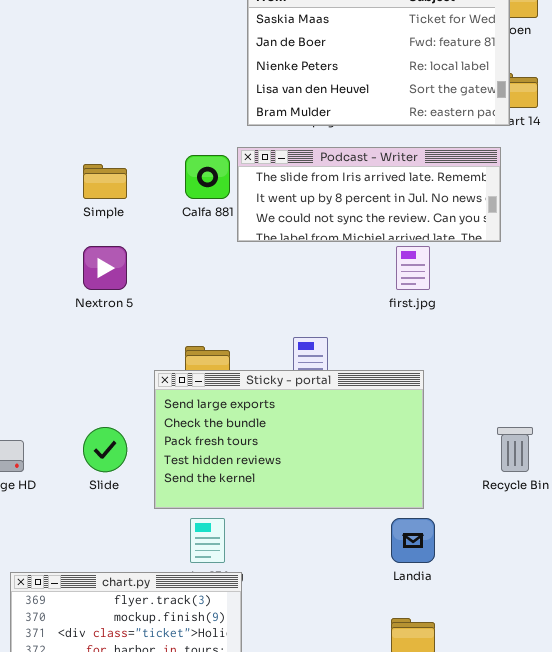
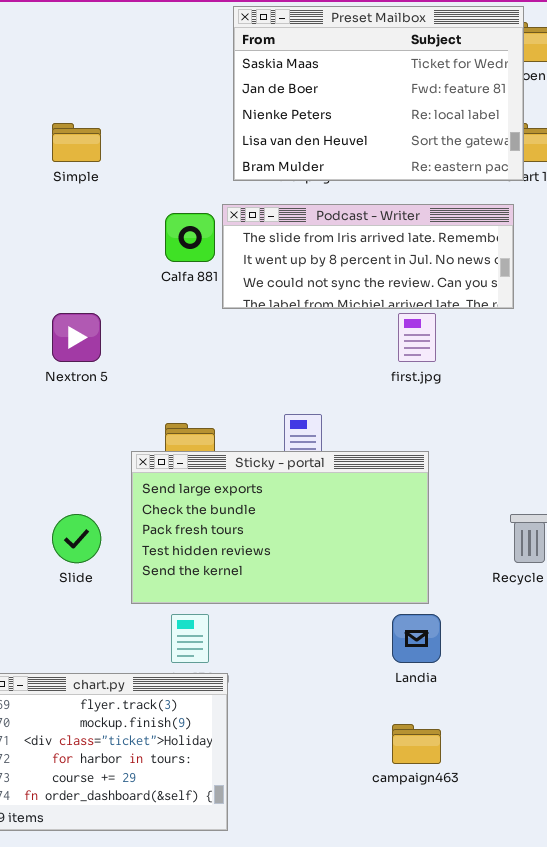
Simple: [83,164,127,199] -> [52,123,101,162], moved

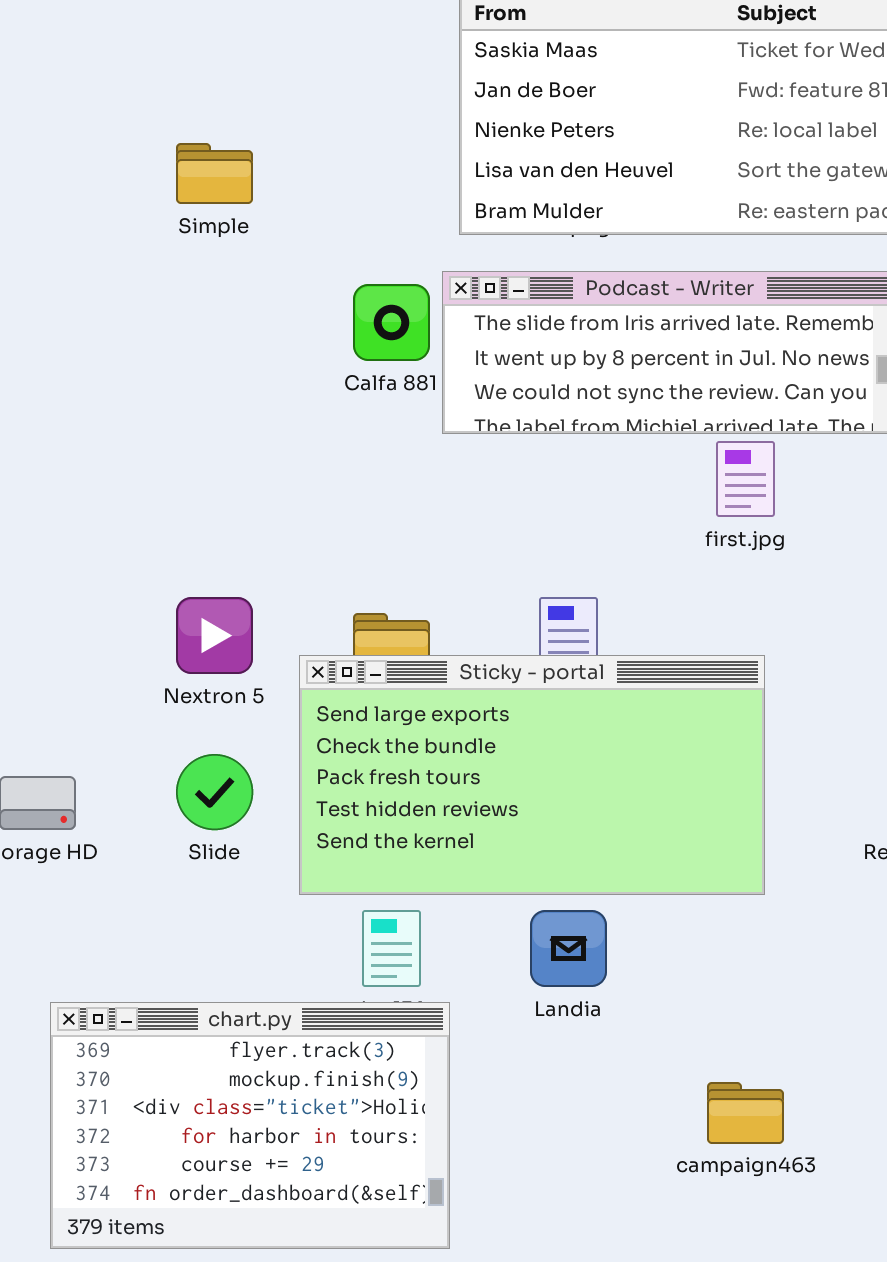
Nextron 5: [52,313,101,362] -> [176,597,253,674], moved
Landia: [392,614,441,663] -> [530,910,607,987], moved

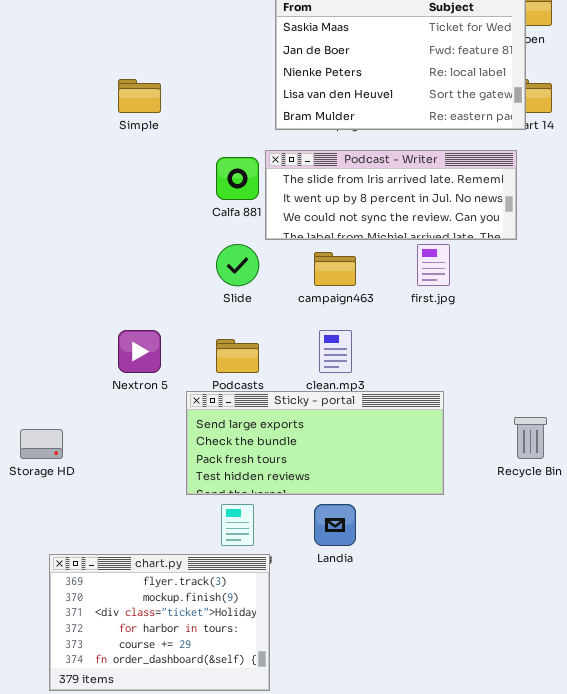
Sticky - portal: [299,655,765,895] -> [186,391,444,495], resized
Slide: [176,754,253,830] -> [216,244,259,286], moved
campaign463: [707,1082,784,1144] -> [314,252,356,286], moved

